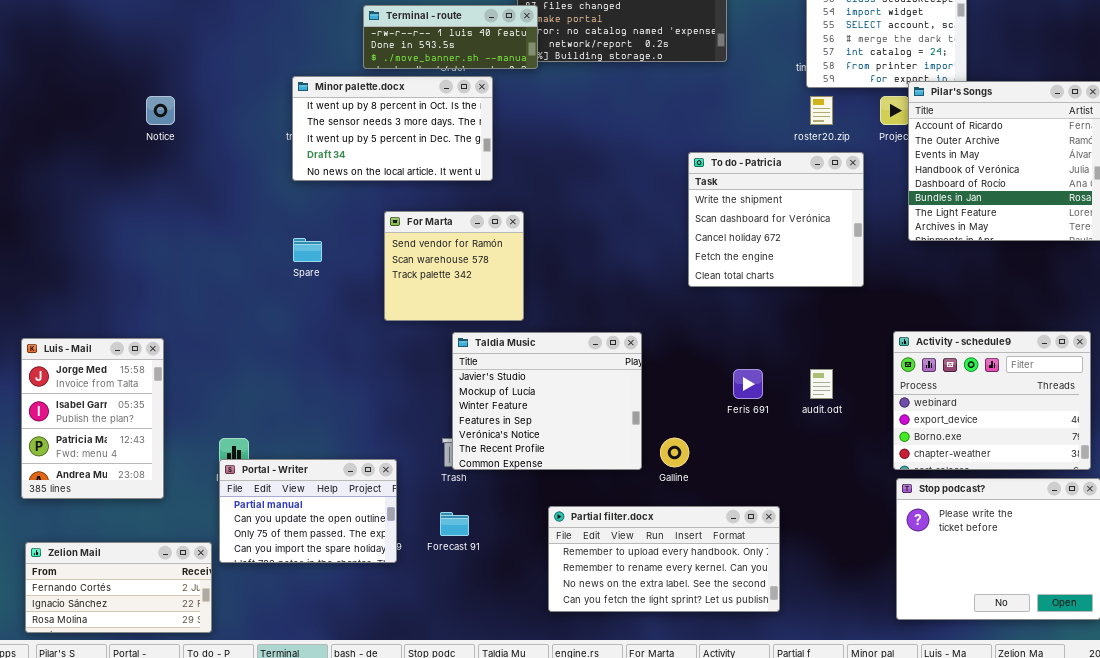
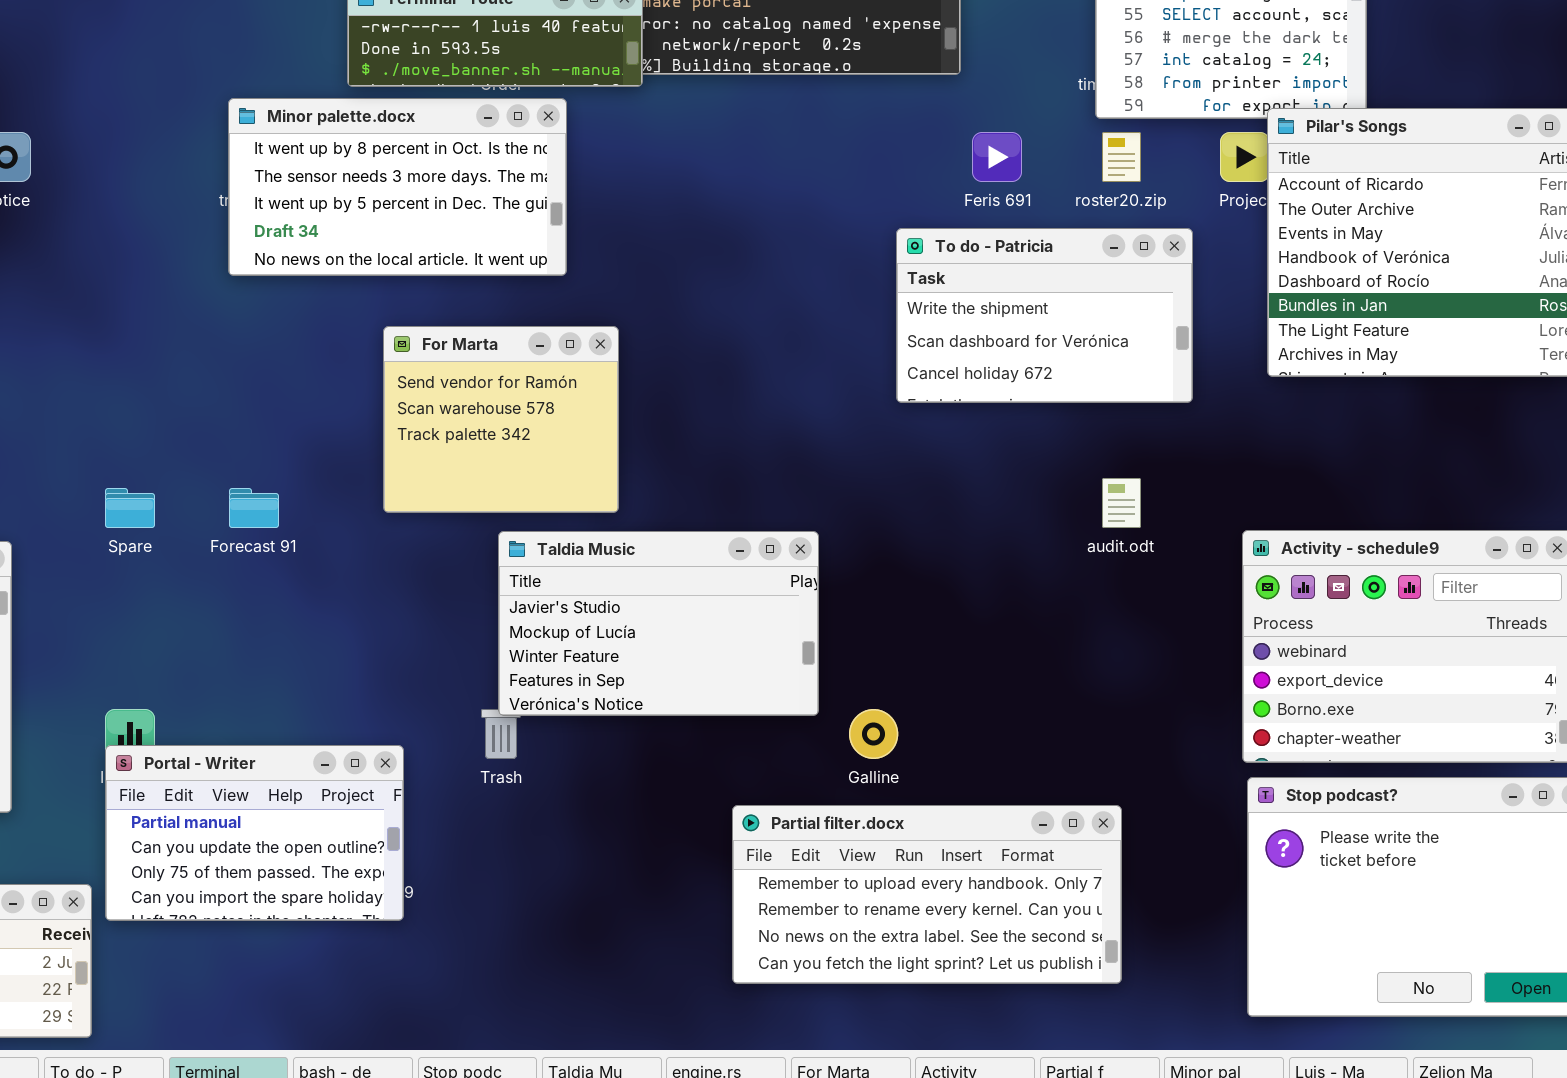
To do - Patricia: [688,152,864,287] -> [896,228,1193,403], resized
Spare: [293,238,322,262] -> [105,488,155,528], moved
Taldia Music: [452,332,642,470] -> [498,531,819,716], resized
Feris 691: [733,369,763,399] -> [972,132,1022,182], moved
audit.odt: [810,369,833,399] -> [1102,478,1141,528], moved
Partial filter.docx: [548,506,780,612] -> [732,805,1122,984], moved
Forecast 91: [440,512,469,536] -> [229,488,279,528], moved

